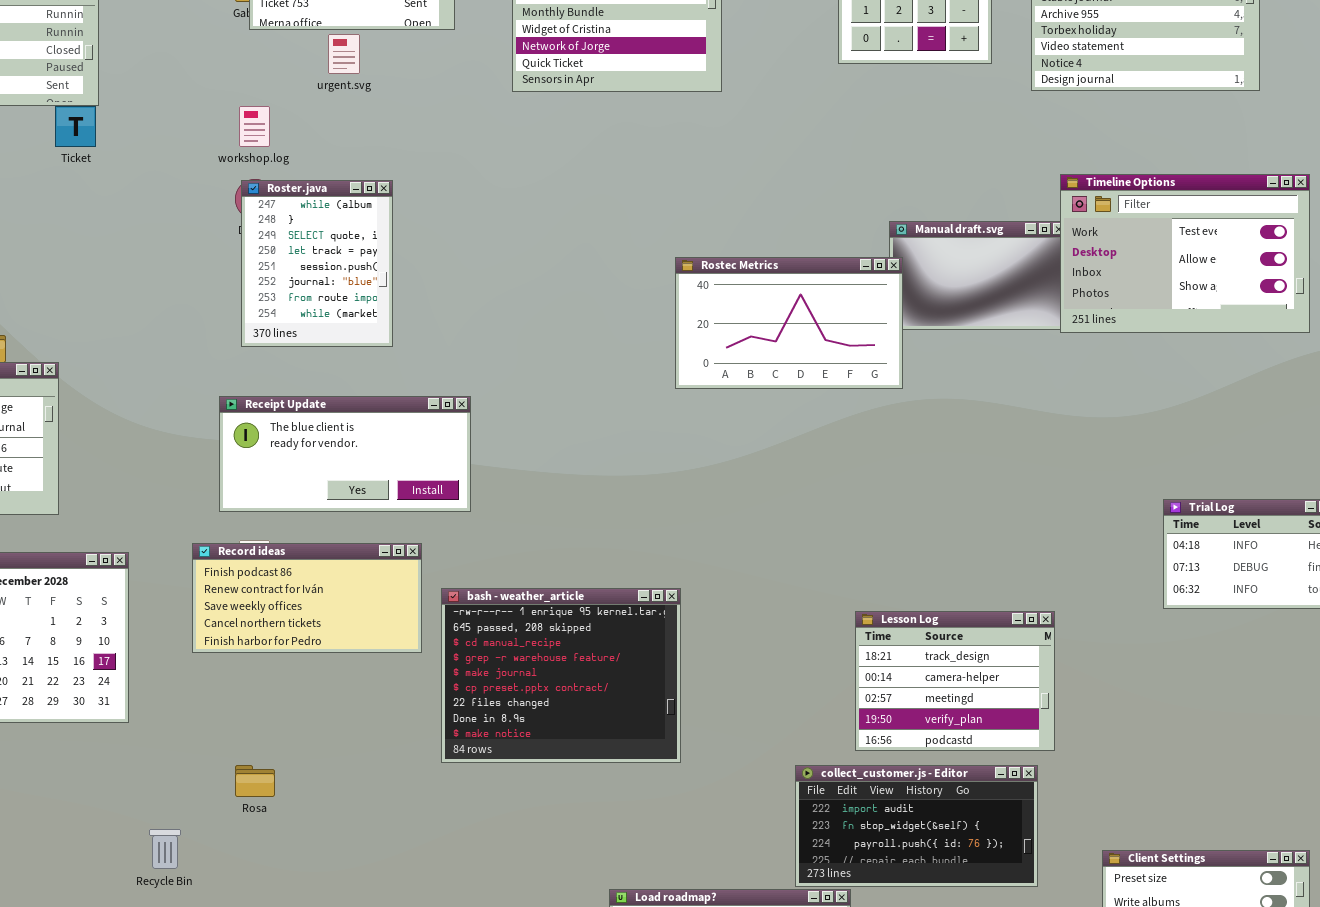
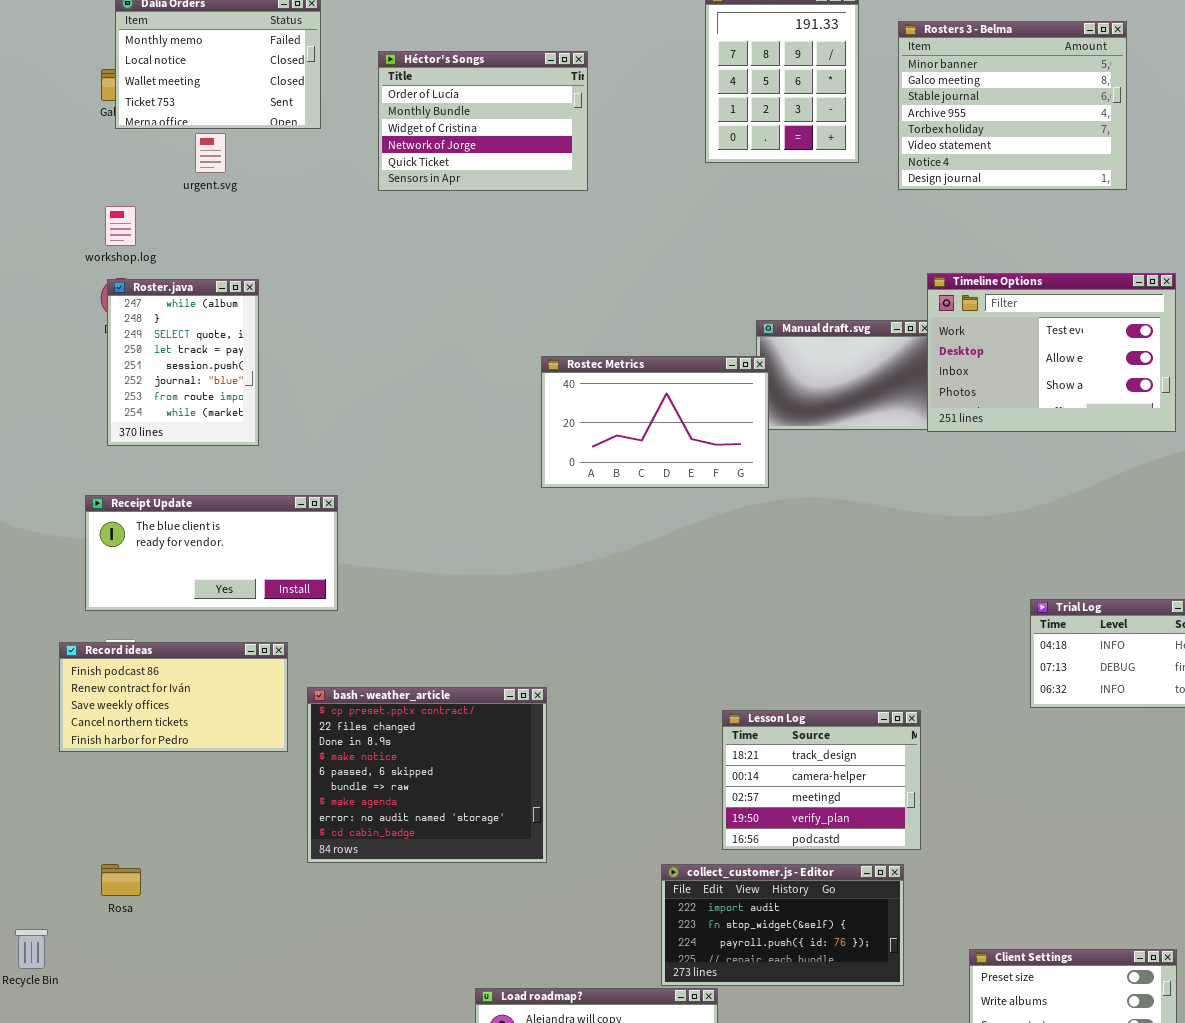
bash - weather_article: [441,588,681,763] -> [307,687,547,863], scrolled down 5 rows

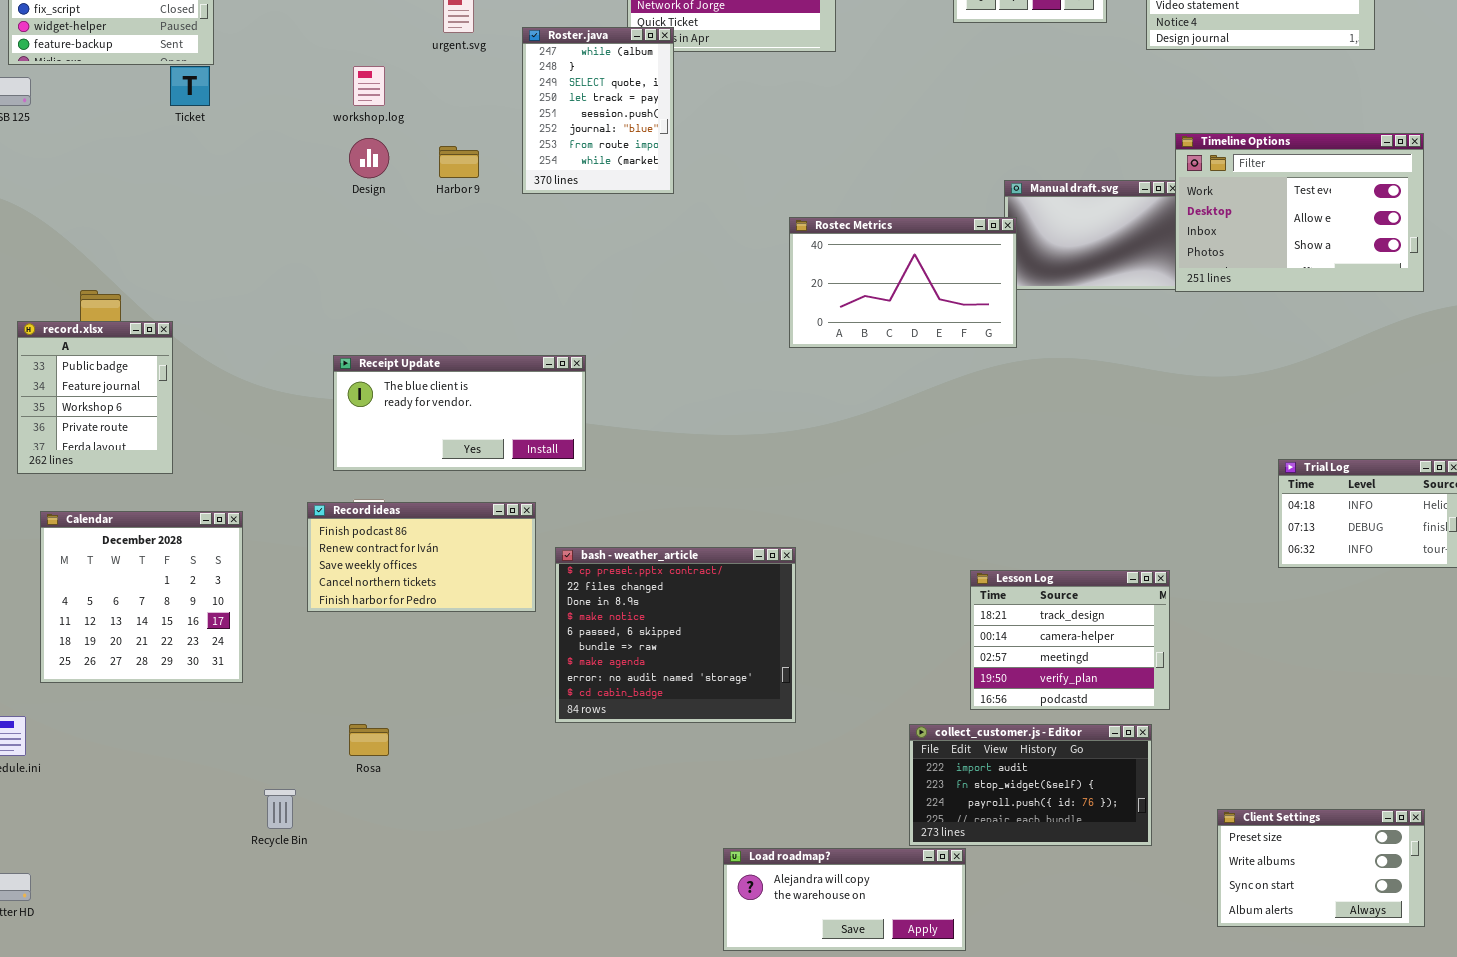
Roster.java: [107,279,259,446] -> [522,27,674,194], moved

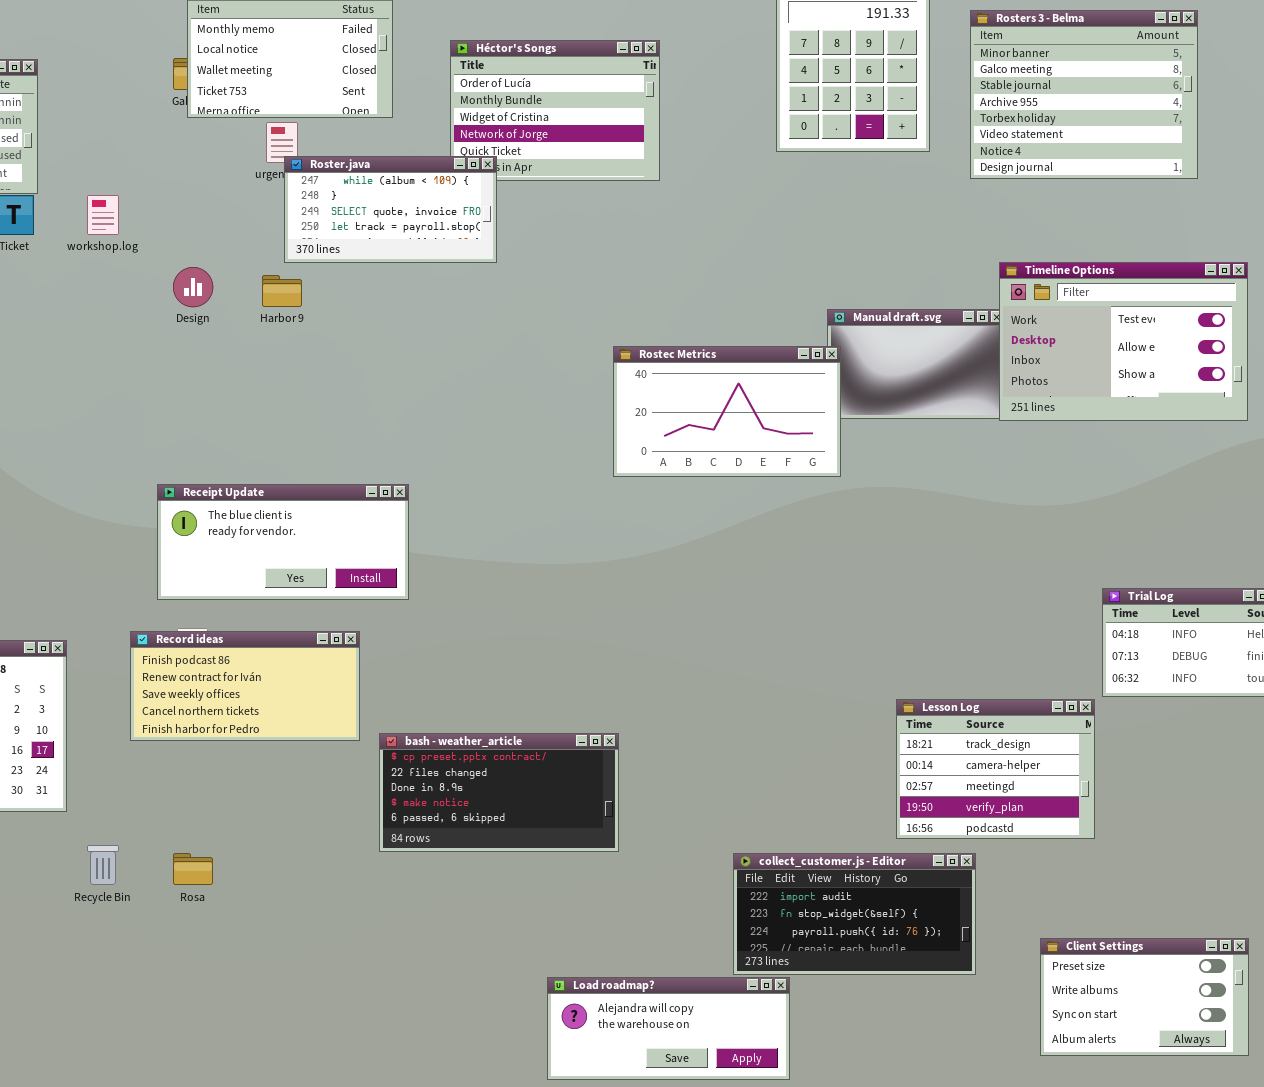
Roster.java: [522,27,674,194] -> [284,156,497,263], resized
workshop.log: [353,66,385,106] -> [87,195,119,235], moved
bash - weather_article: [555,547,796,723] -> [379,733,619,852], resized
Lesson Log: [970,570,1170,710] -> [896,699,1095,839], moved
Recycle Bin: [264,789,296,829] -> [87,845,119,885], moved

